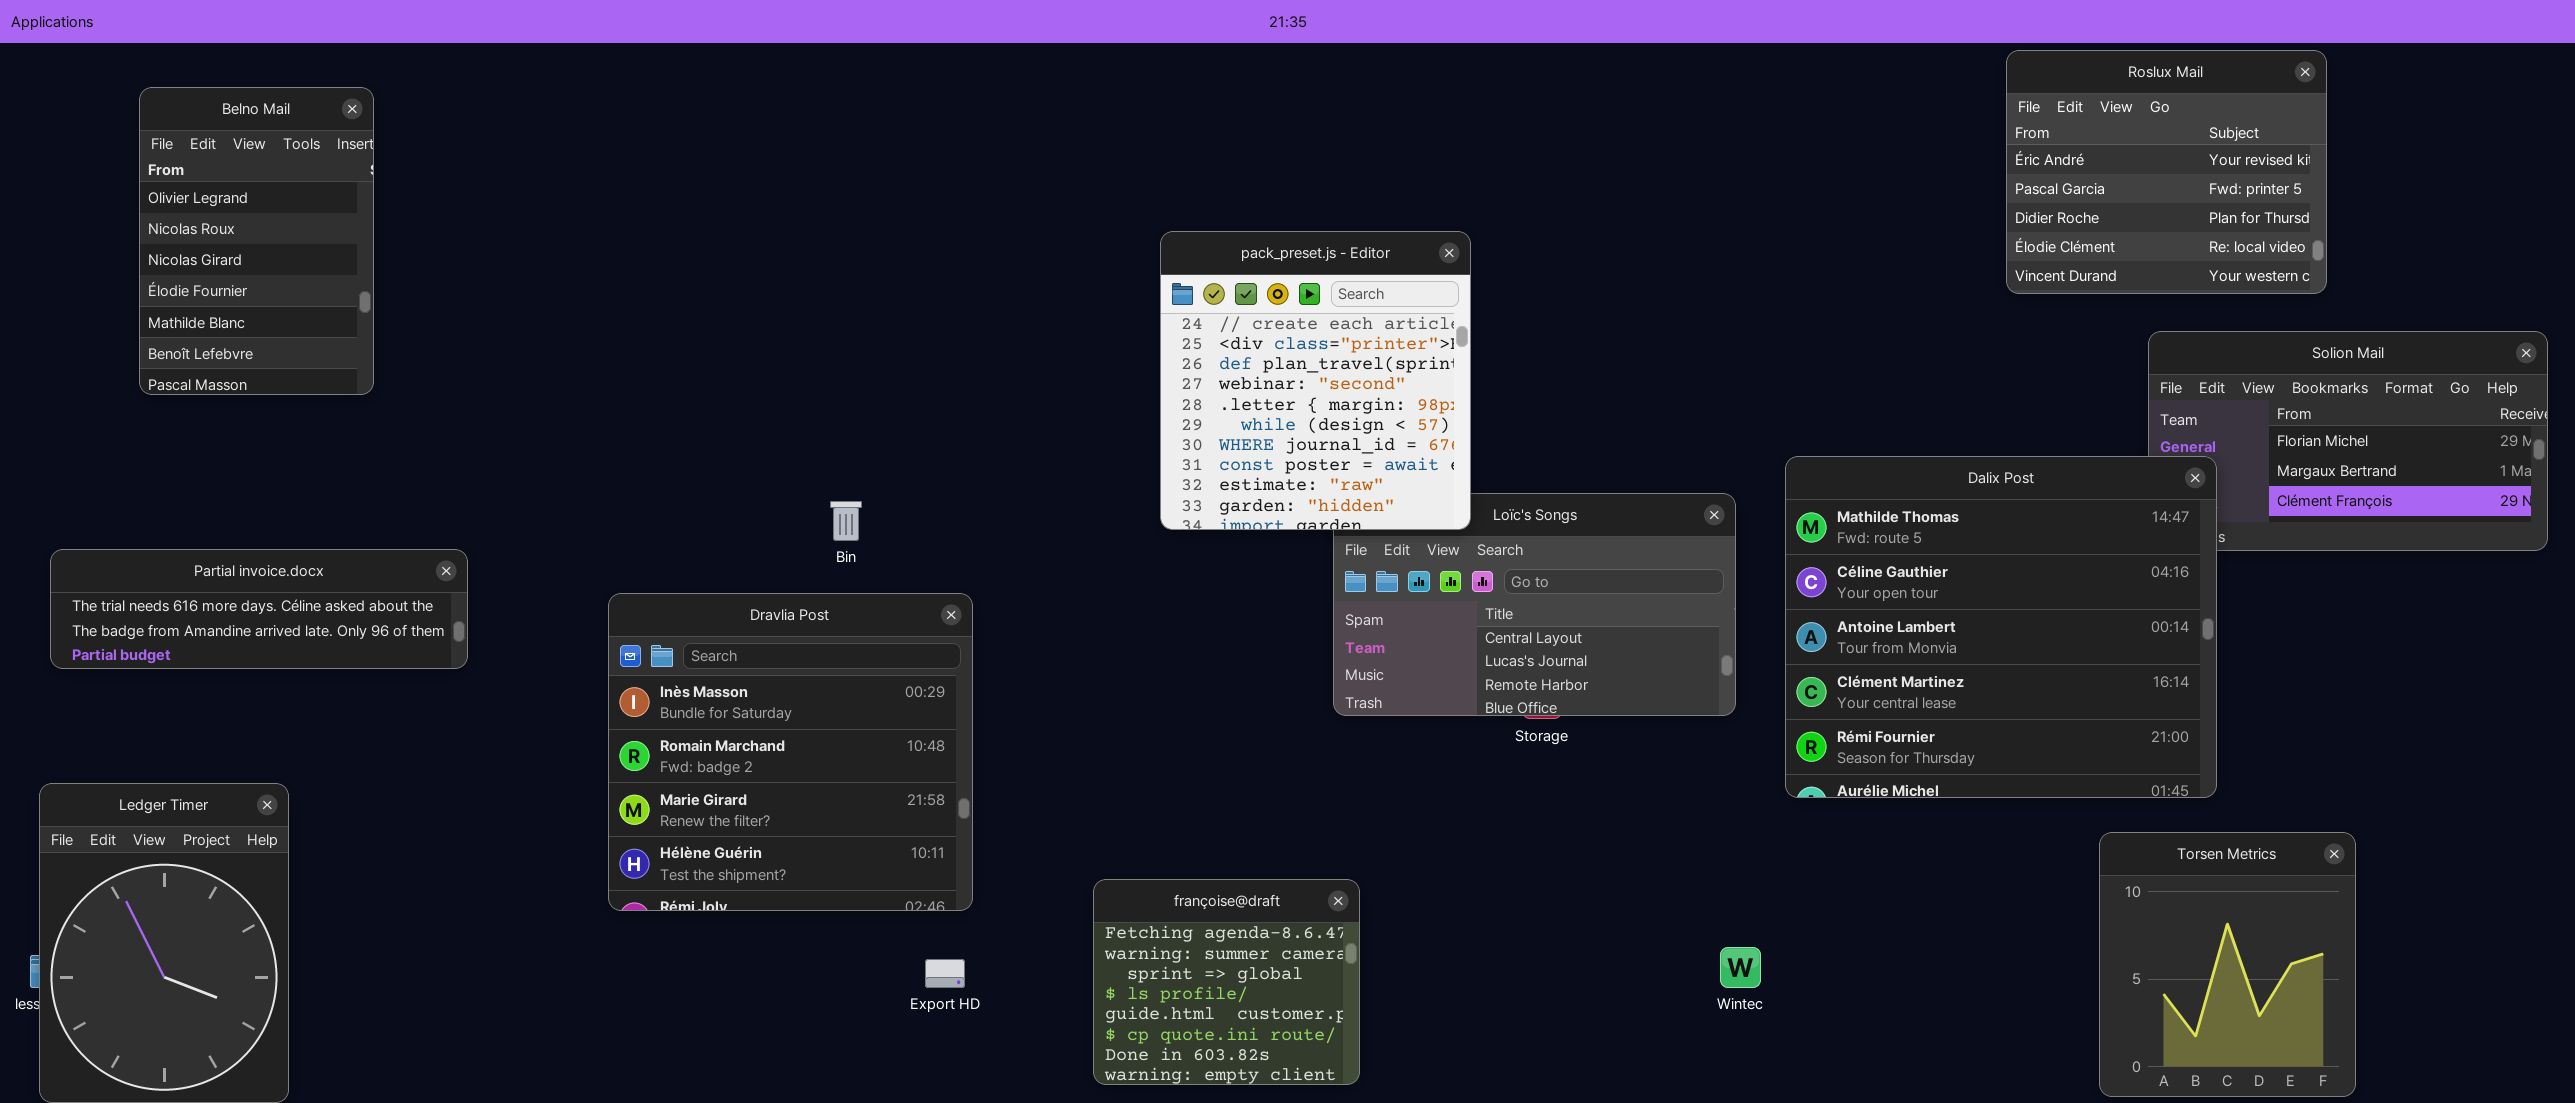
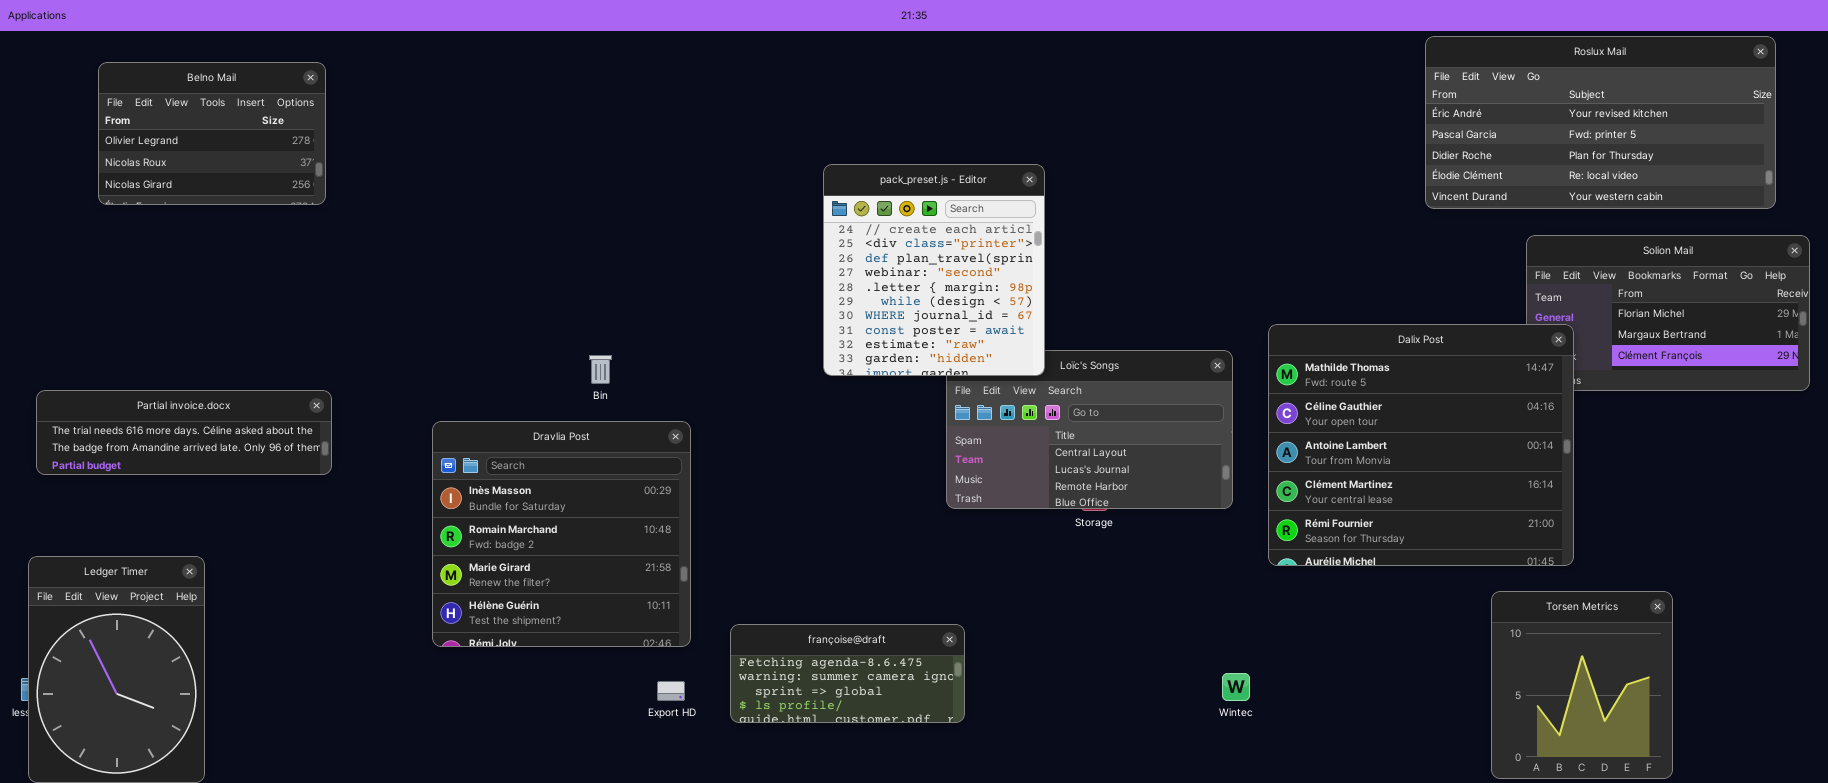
Roslux Mail: [2006,50,2327,294] -> [1425,36,1776,209], resized
Belno Mail: [139,87,374,395] -> [98,62,326,205], resized
françoise@draft: [1093,879,1360,1085] -> [730,624,965,723], resized

